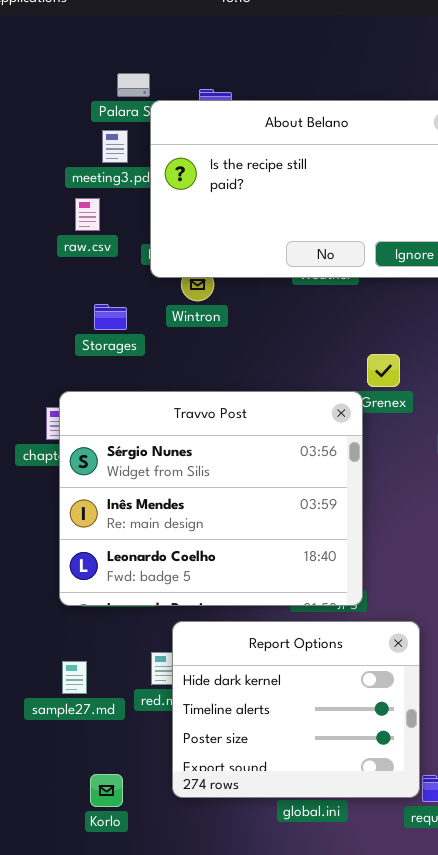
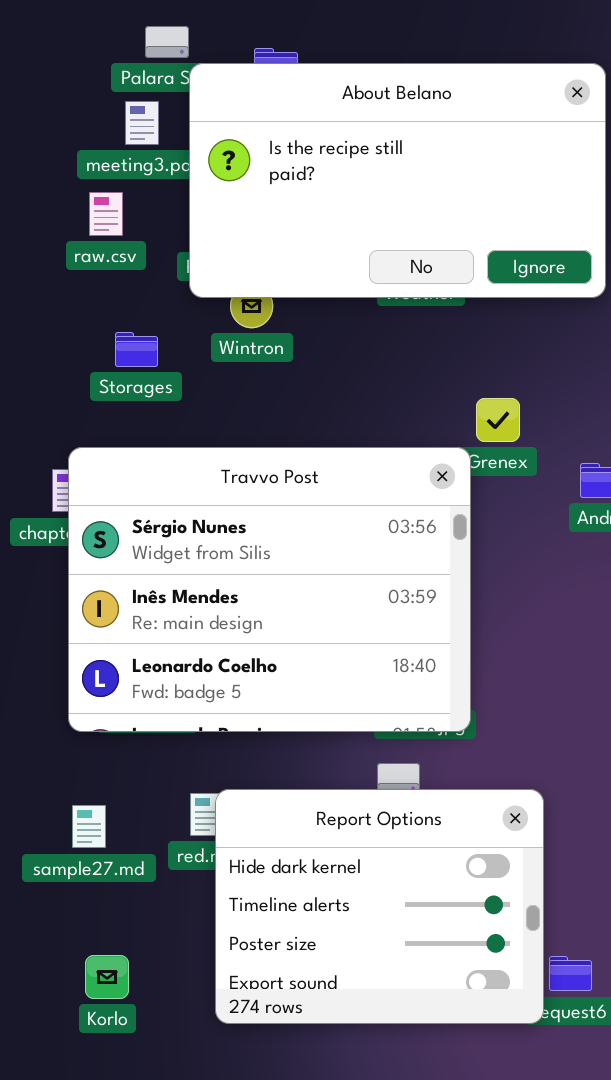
Report Options: [172,621,420,798] -> [215,789,544,1024], moved
Korlo: [90,774,123,807] -> [85,955,129,999], moved

